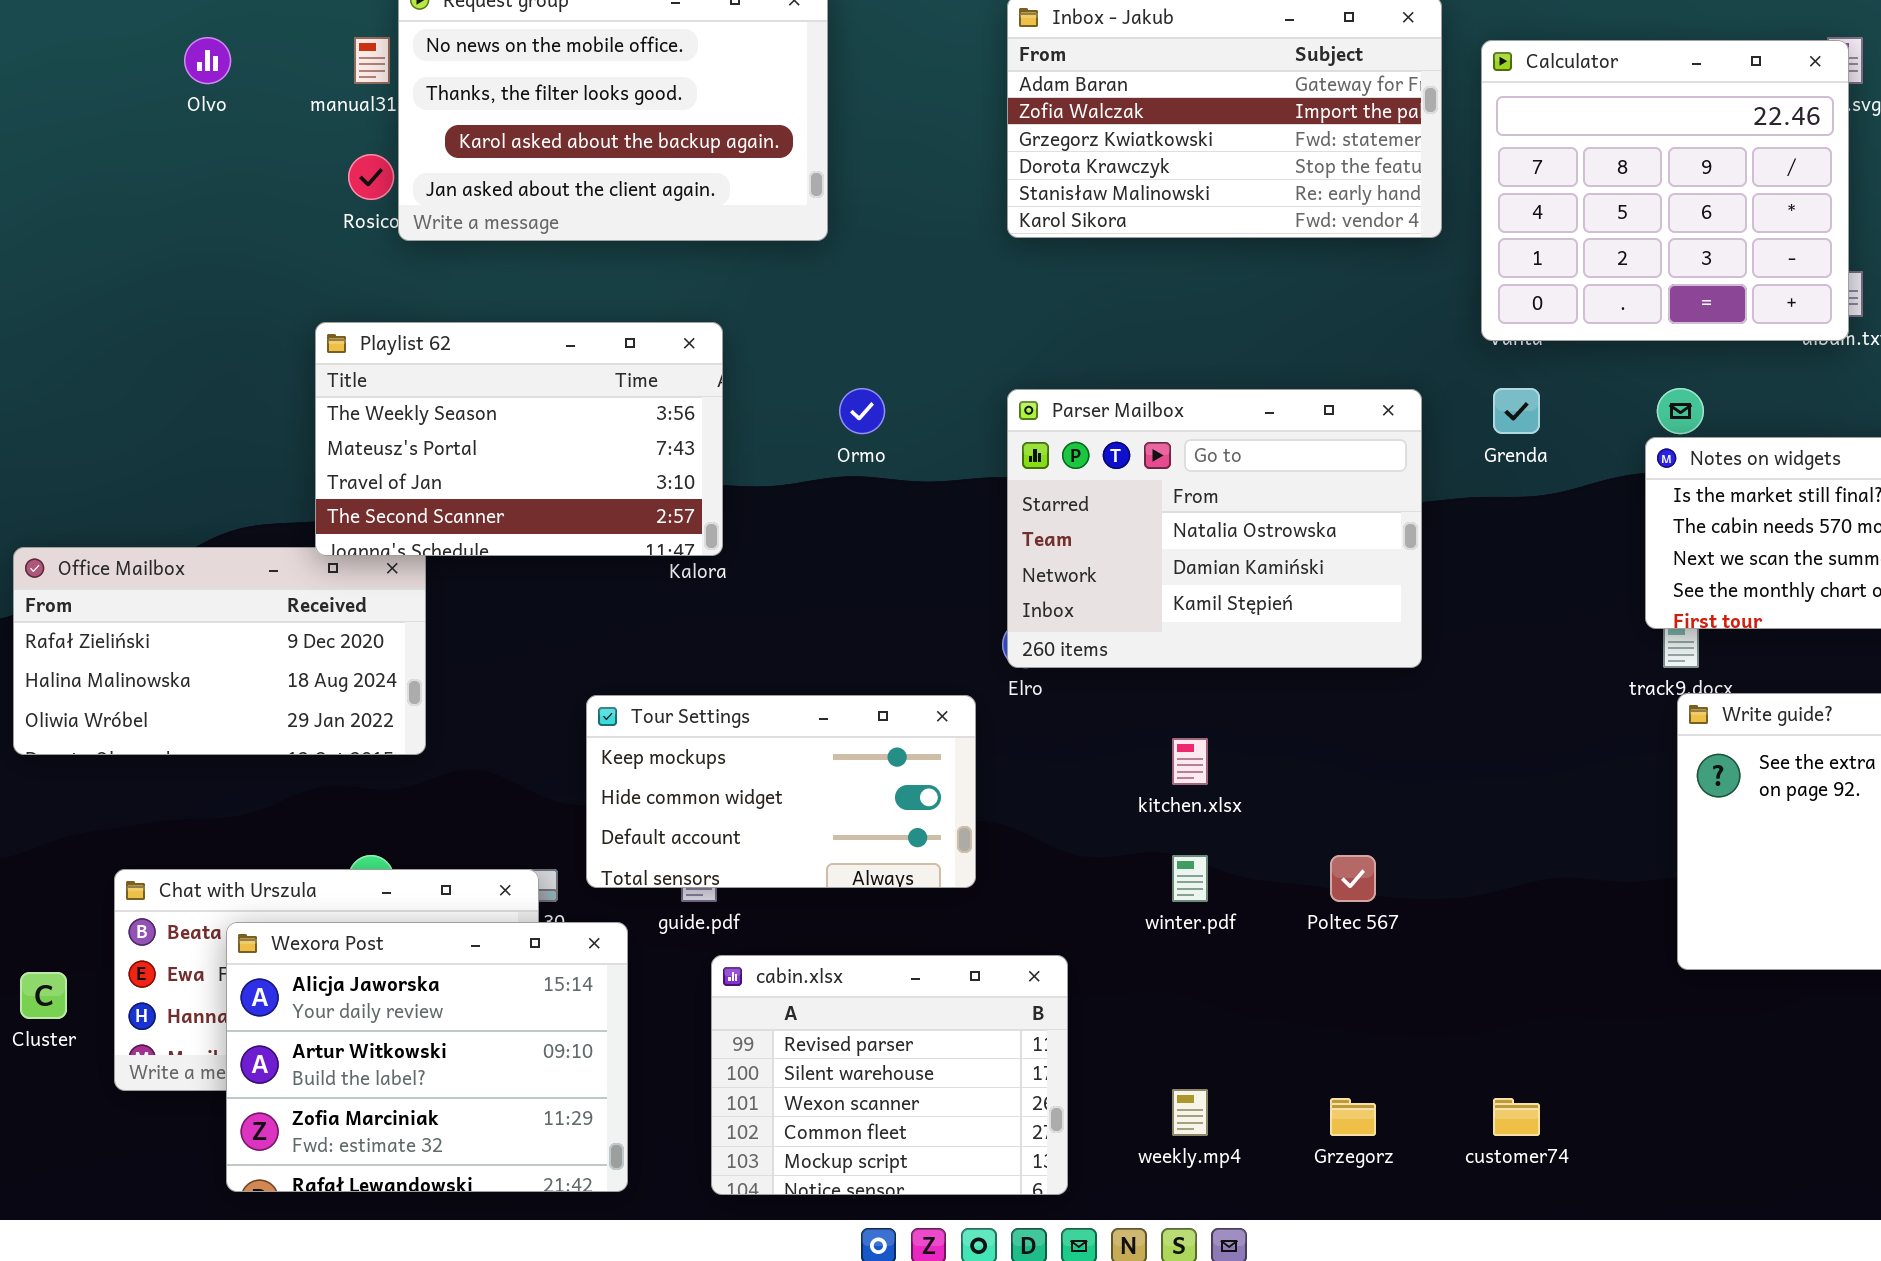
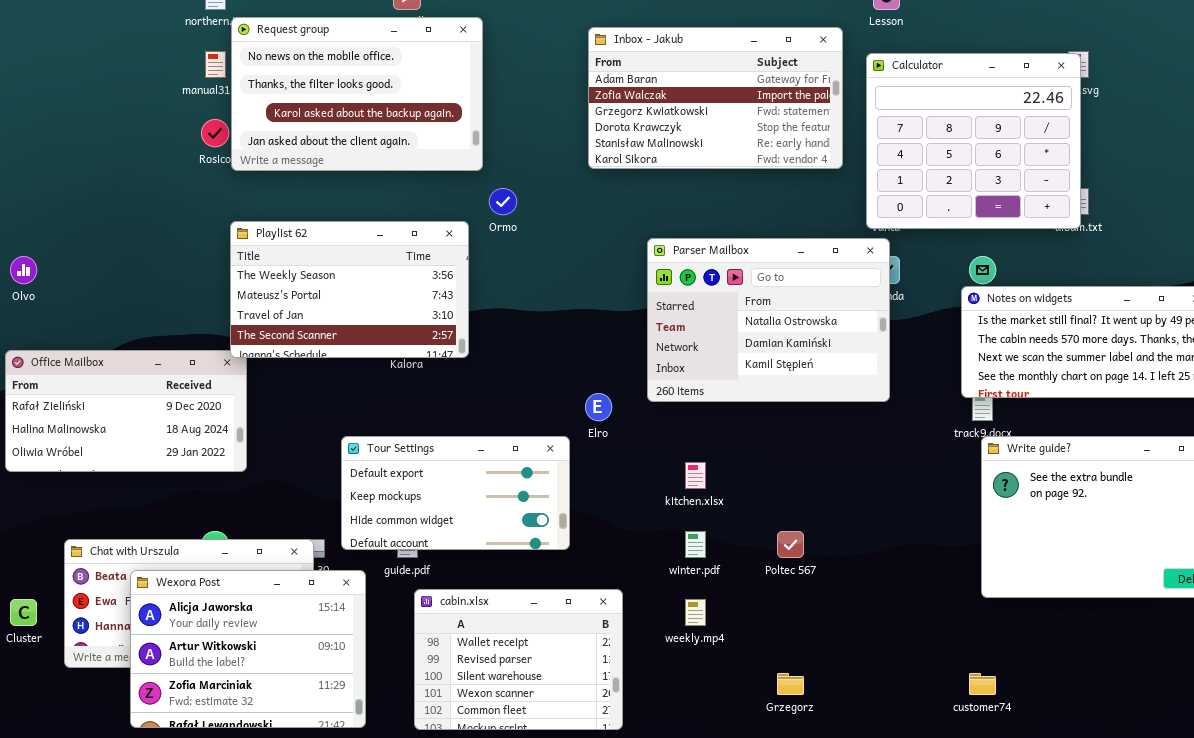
Olvo: [184,37,231,84] -> [10,256,37,284], moved
Playlist 62: [315,322,723,556] -> [230,221,469,358], moved
Ormo: [839,388,885,434] -> [489,188,517,215], moved
Parser Mailbox: [1007,389,1422,668] -> [647,238,890,402], moved
Tour Settings: [586,695,976,888] -> [341,436,570,550], scrolled up 1 row
cabin.xlsx: [711,955,1068,1195] -> [414,589,623,730], scrolled up 1 row
weekly.mp4: [1172,1089,1208,1136] -> [685,599,706,626], moved
customer74: [1493,1098,1540,1136] -> [969,673,996,695], moved

